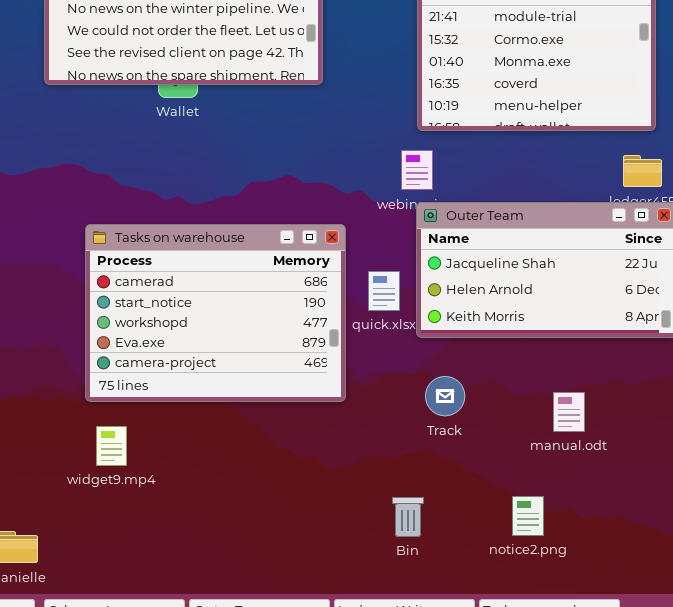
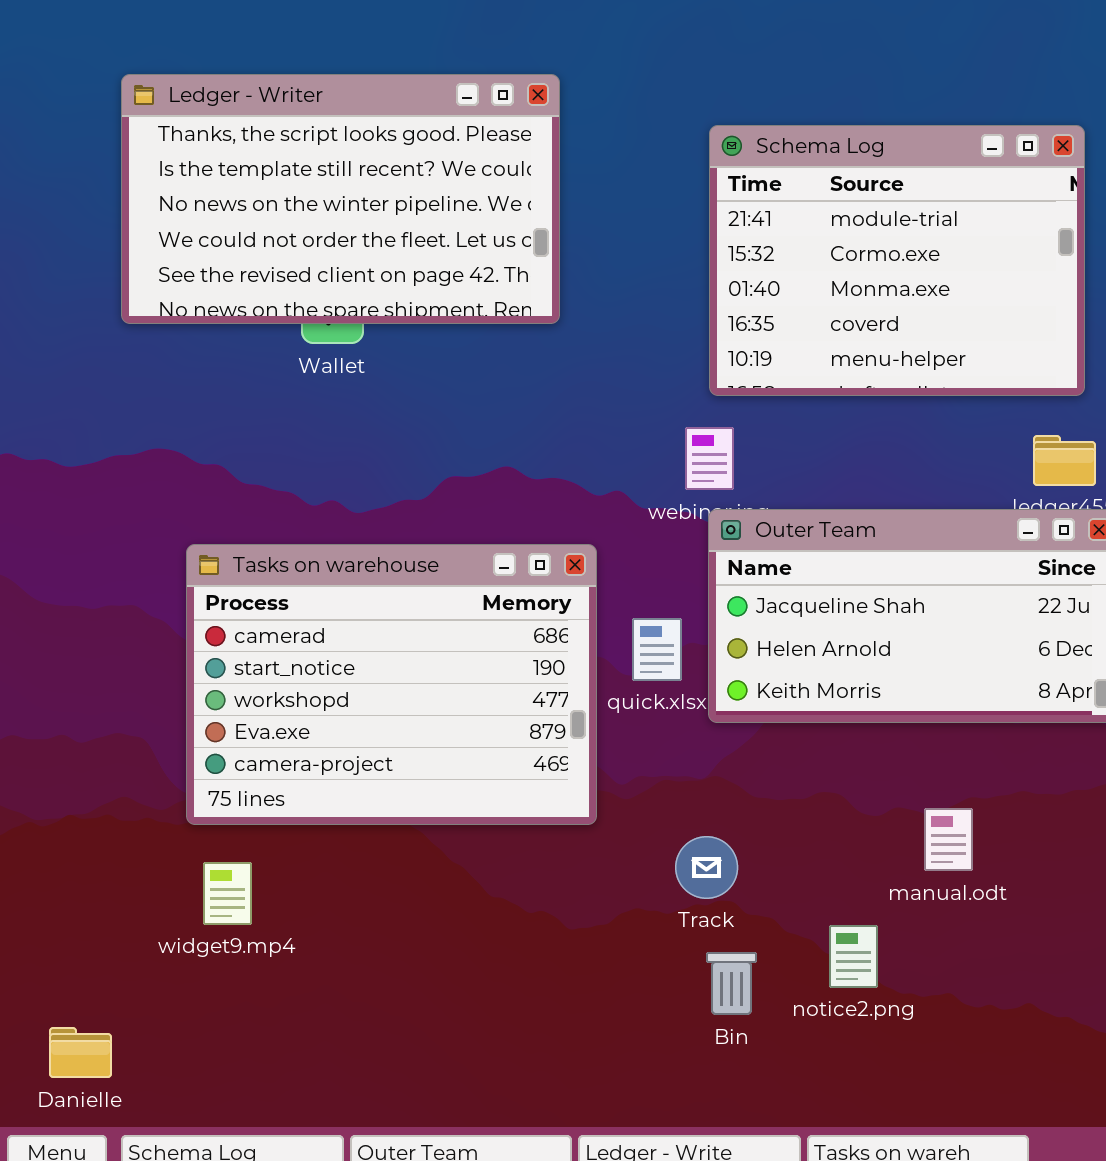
Track: [425,376,465,416] -> [675,836,738,899], moved
notice2.png: [512,496,544,536] -> [829,925,878,988], moved
Bin: [392,497,424,537] -> [706,952,757,1015], moved

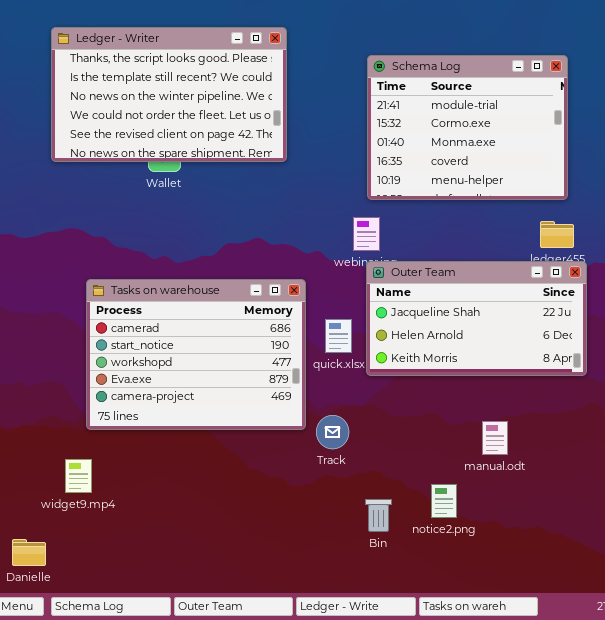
Track: [675,836,738,899] -> [316,415,349,449], moved
widget9.mp4: [203,862,252,925] -> [65,459,92,493], moved

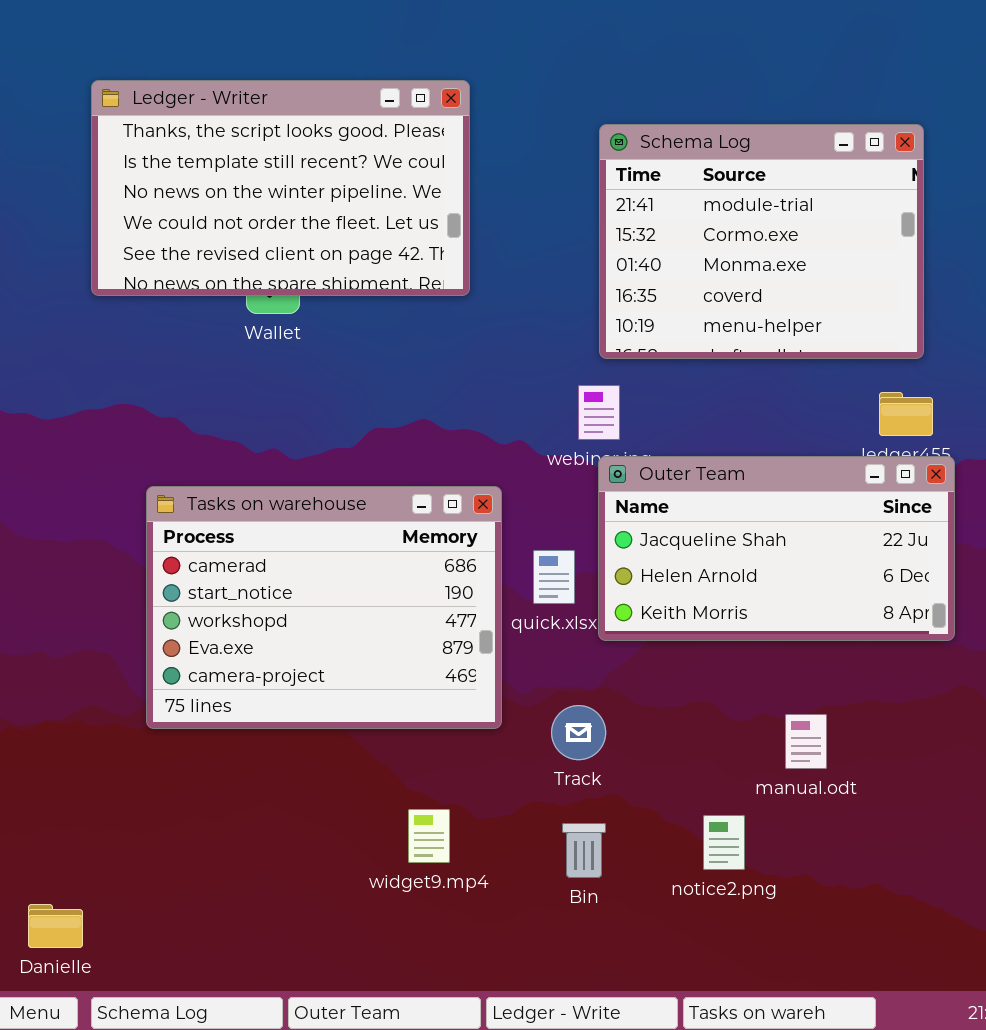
Track: [316,415,349,449] -> [551,705,606,760], moved
widget9.mp4: [65,459,92,493] -> [408,809,450,863], moved
Bin: [365,499,392,532] -> [562,823,606,878], moved

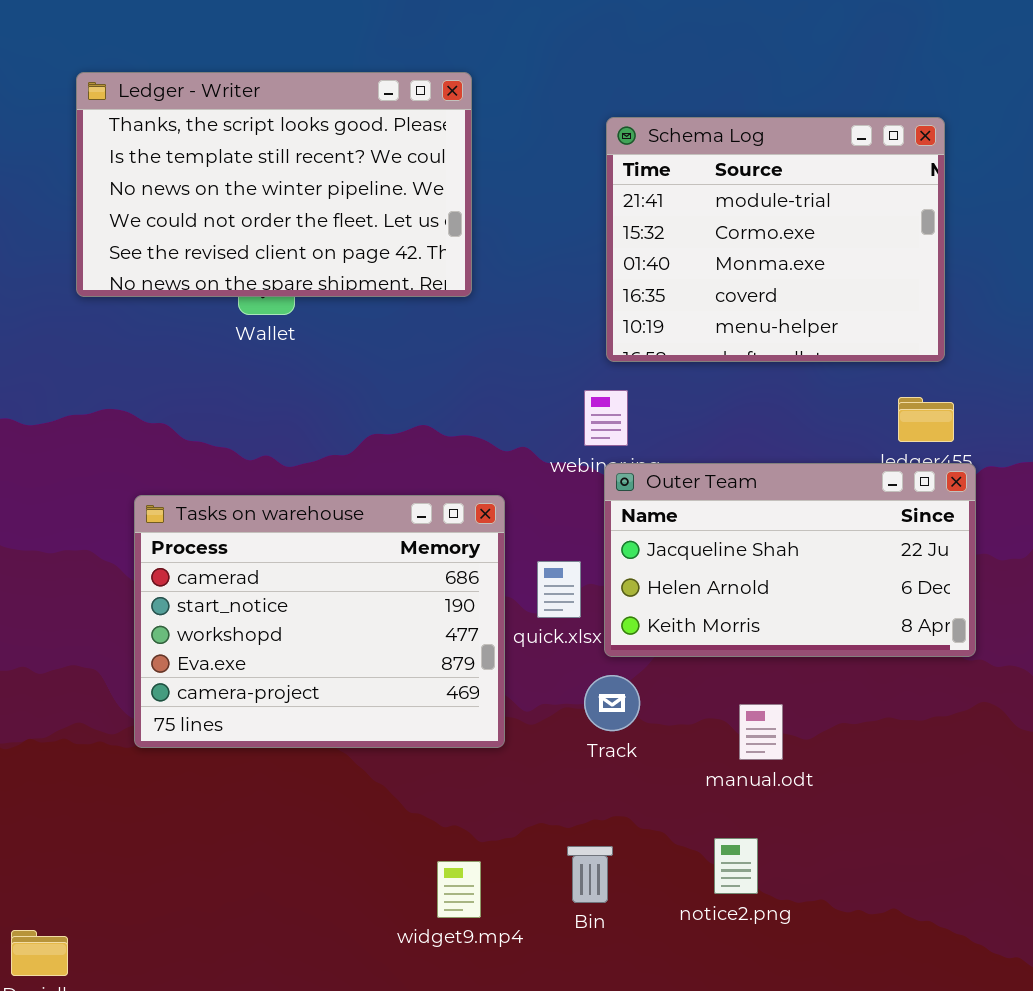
Track: [551,705,606,760] -> [584,675,640,731], moved
manual.odt: [785,714,827,769] -> [739,704,783,760], moved
widget9.mp4: [408,809,450,863] -> [437,861,481,918], moved

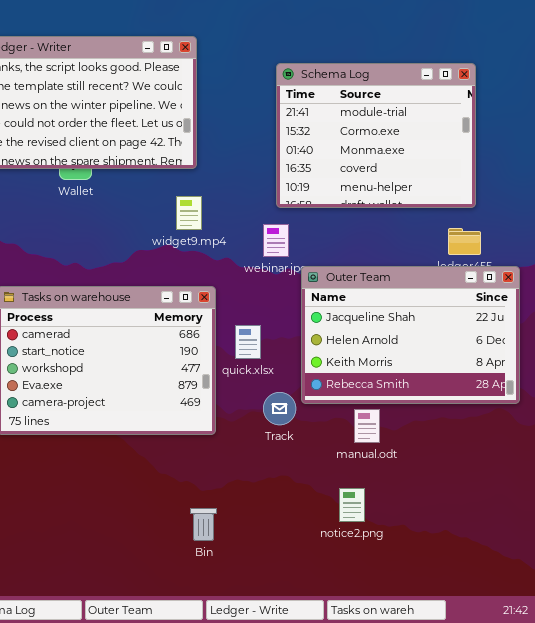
Outer Team: [604,463,976,657] -> [301,266,520,404], moved, resized
Bin: [567,846,613,903] -> [190,508,217,541], moved
widget9.mp4: [437,861,481,918] -> [176,196,202,230], moved

